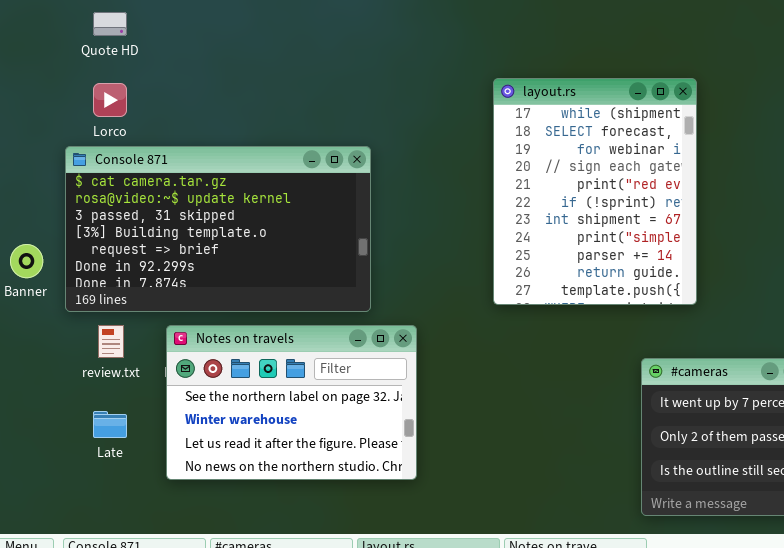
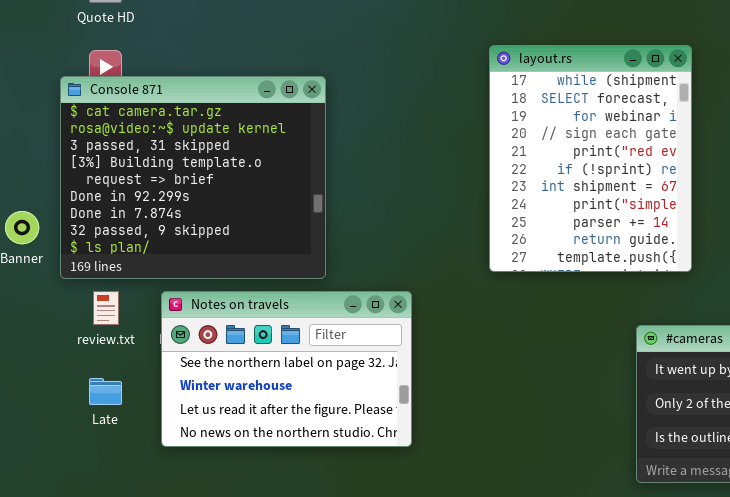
Console 871: [65,146,371,312] -> [60,76,326,279], resized

